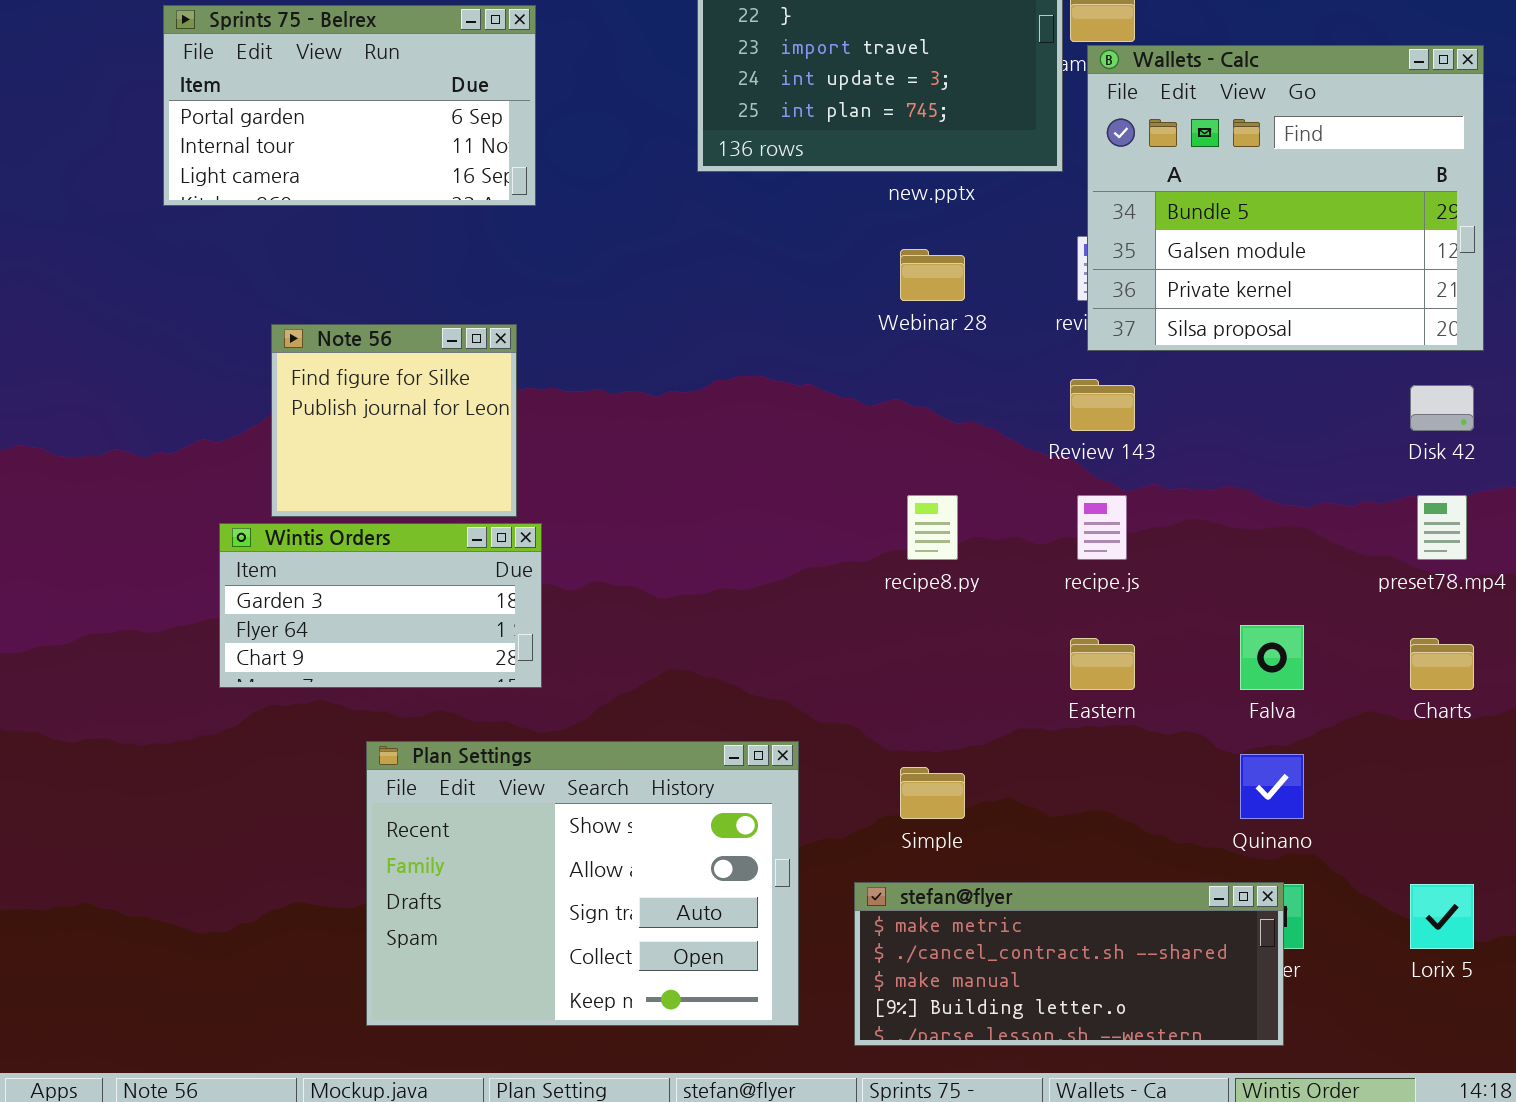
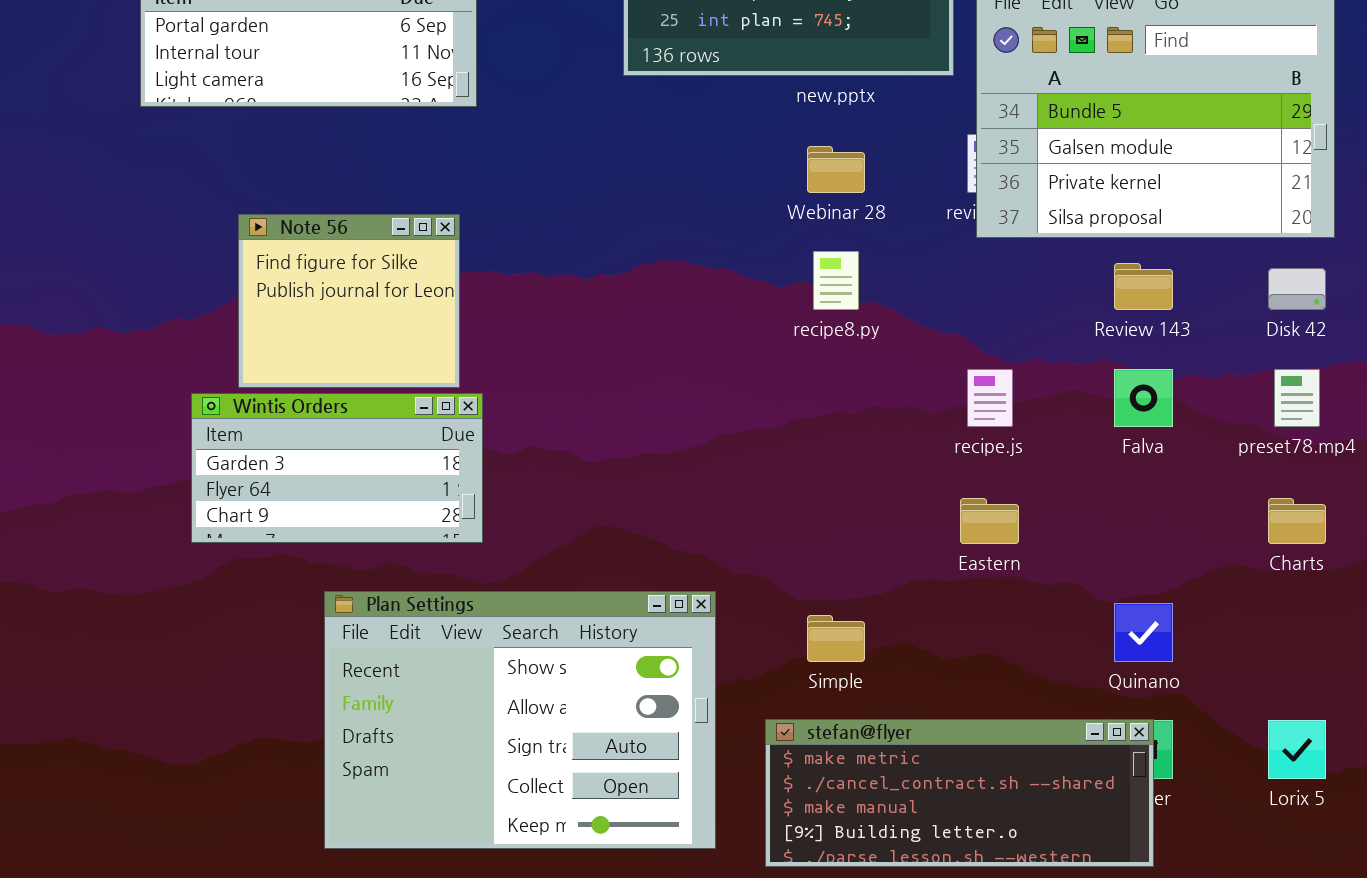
Review 143: [1070,379,1135,431] -> [1114,263,1173,310], moved
recipe8.py: [907,495,958,560] -> [813,251,859,310], moved
Falva: [1240,625,1304,690] -> [1114,369,1173,427], moved

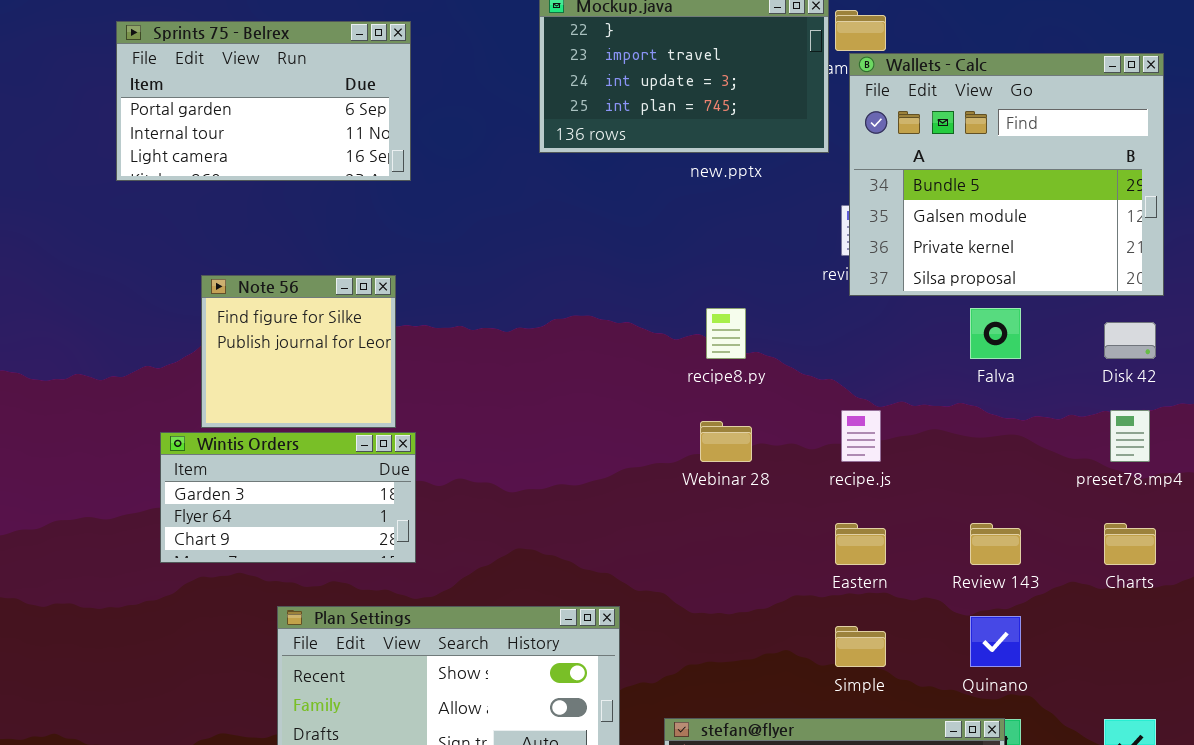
Webinar 28: [807,146,865,193] -> [700,421,752,462], moved
Review 143: [1114,263,1173,310] -> [970,523,1021,565], moved
Falva: [1114,369,1173,427] -> [970,308,1021,359], moved
Simple: [807,615,865,662] -> [835,626,886,667], moved

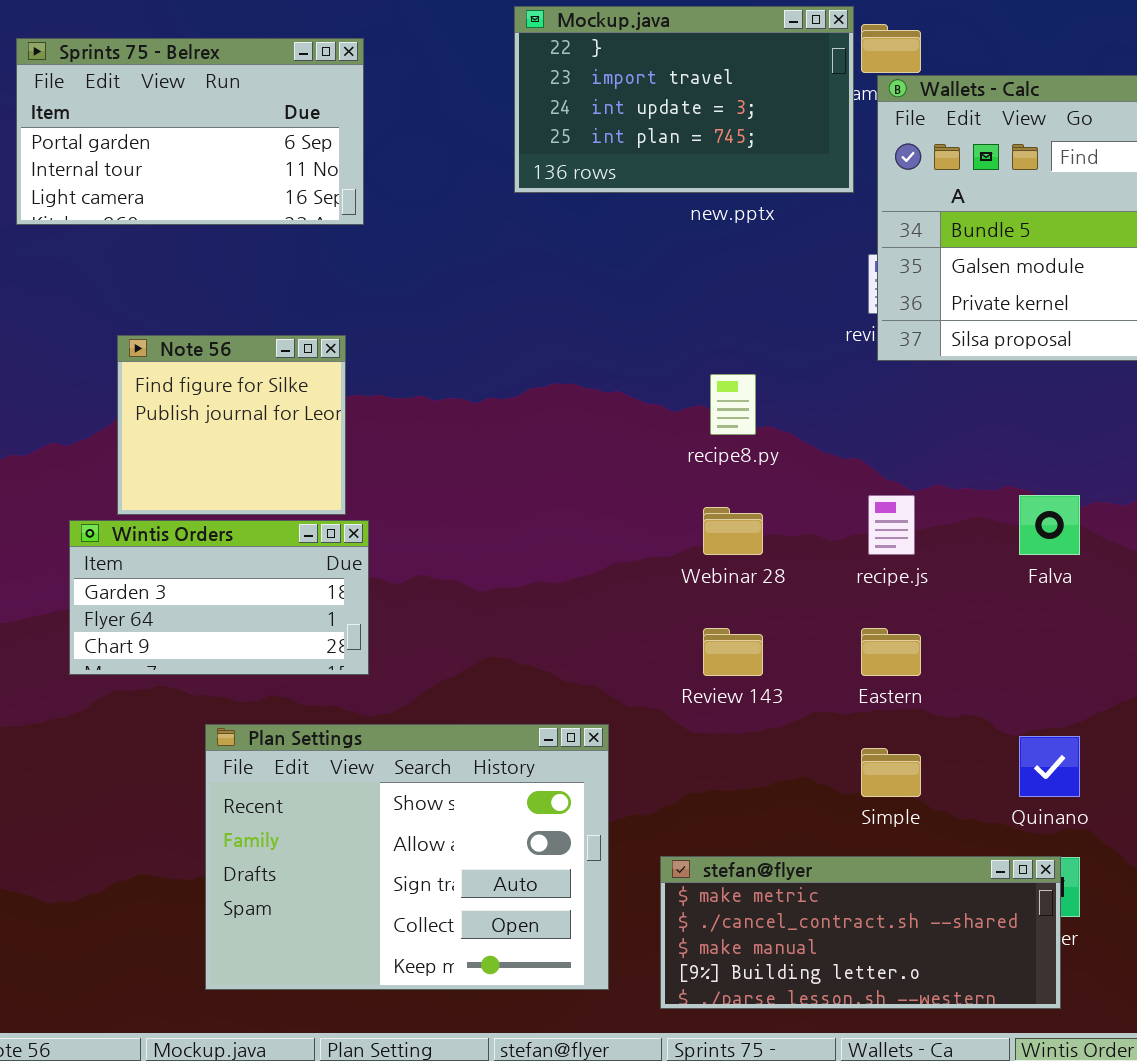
Falva: [970,308,1021,359] -> [1019,495,1080,555], moved
Review 143: [970,523,1021,565] -> [703,628,763,676], moved

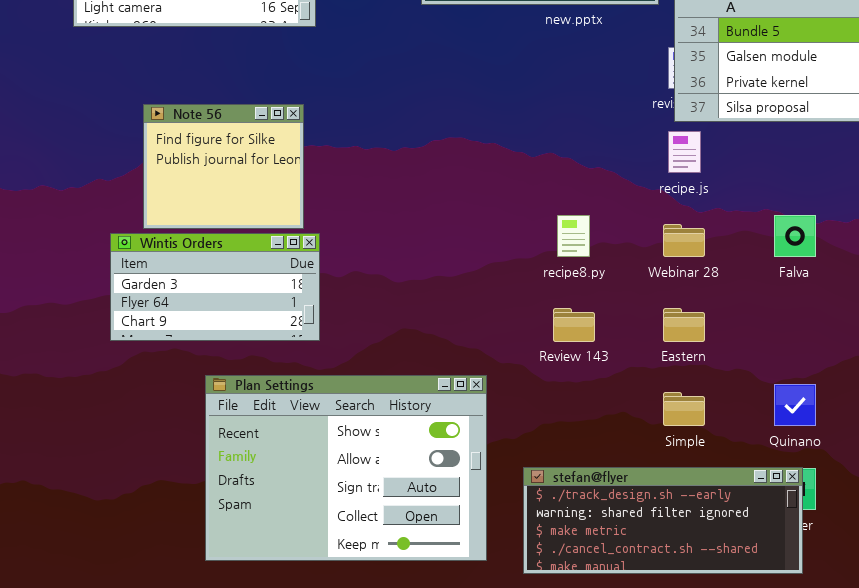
recipe8.py: [710,374,756,435] -> [557,215,590,257], moved
recipe.js: [868,495,915,555] -> [668,131,701,173], moved
Webinar 28: [703,507,763,555] -> [663,224,705,257], moved
stefan@flyer: [660,856,1061,1009] -> [523,467,803,574], scrolled up 2 rows

